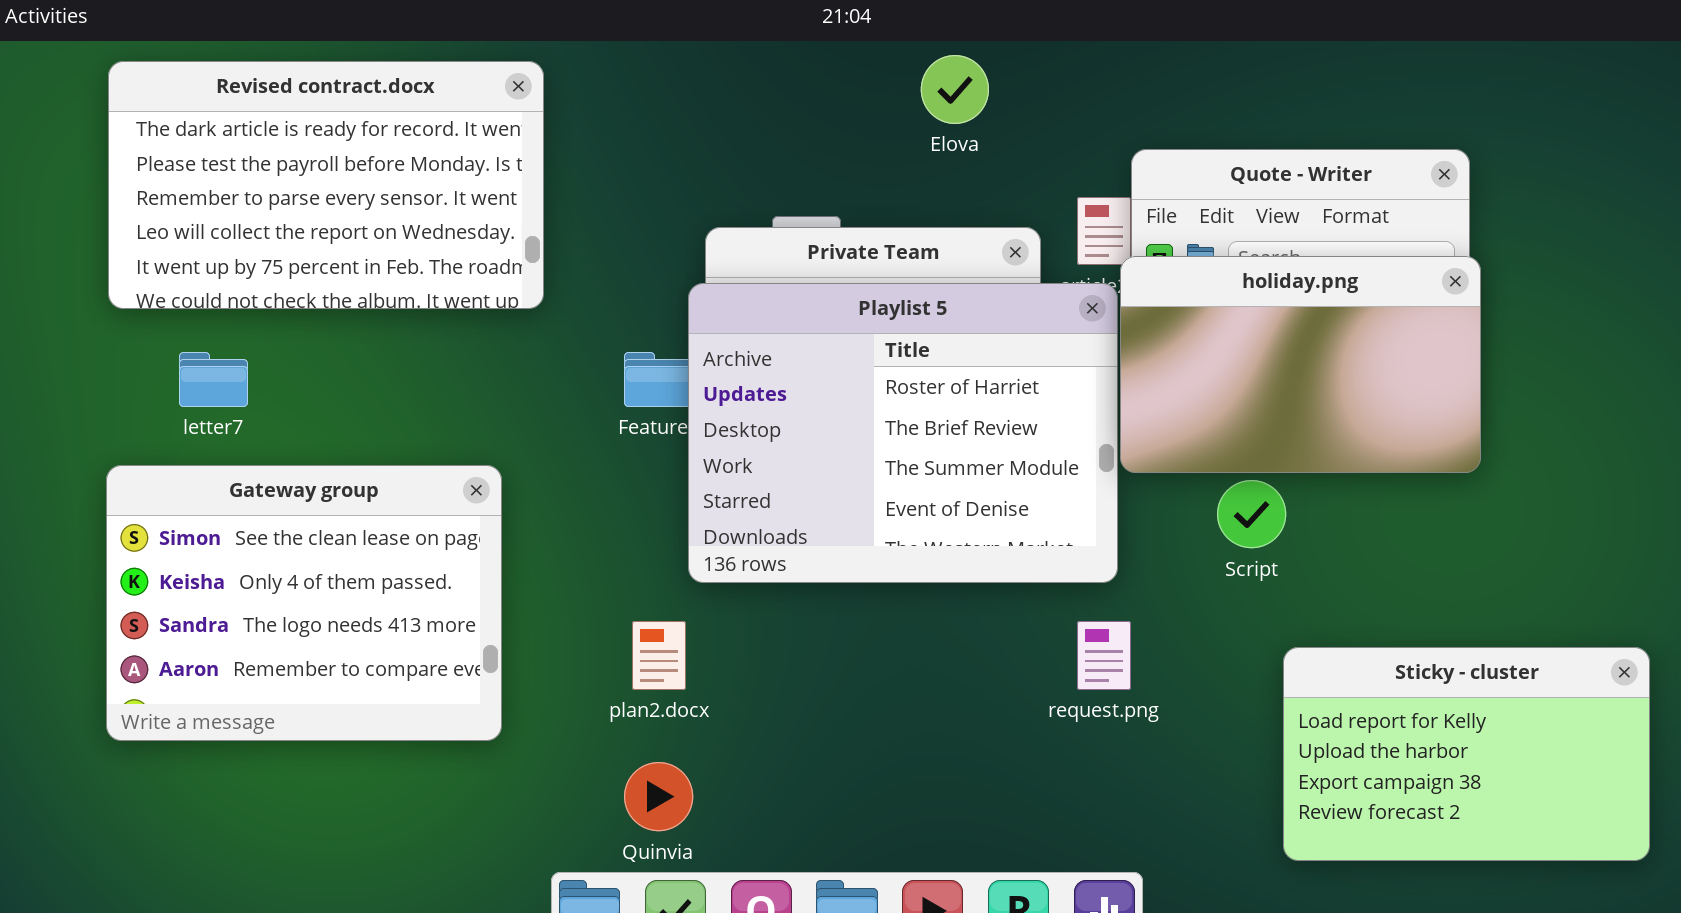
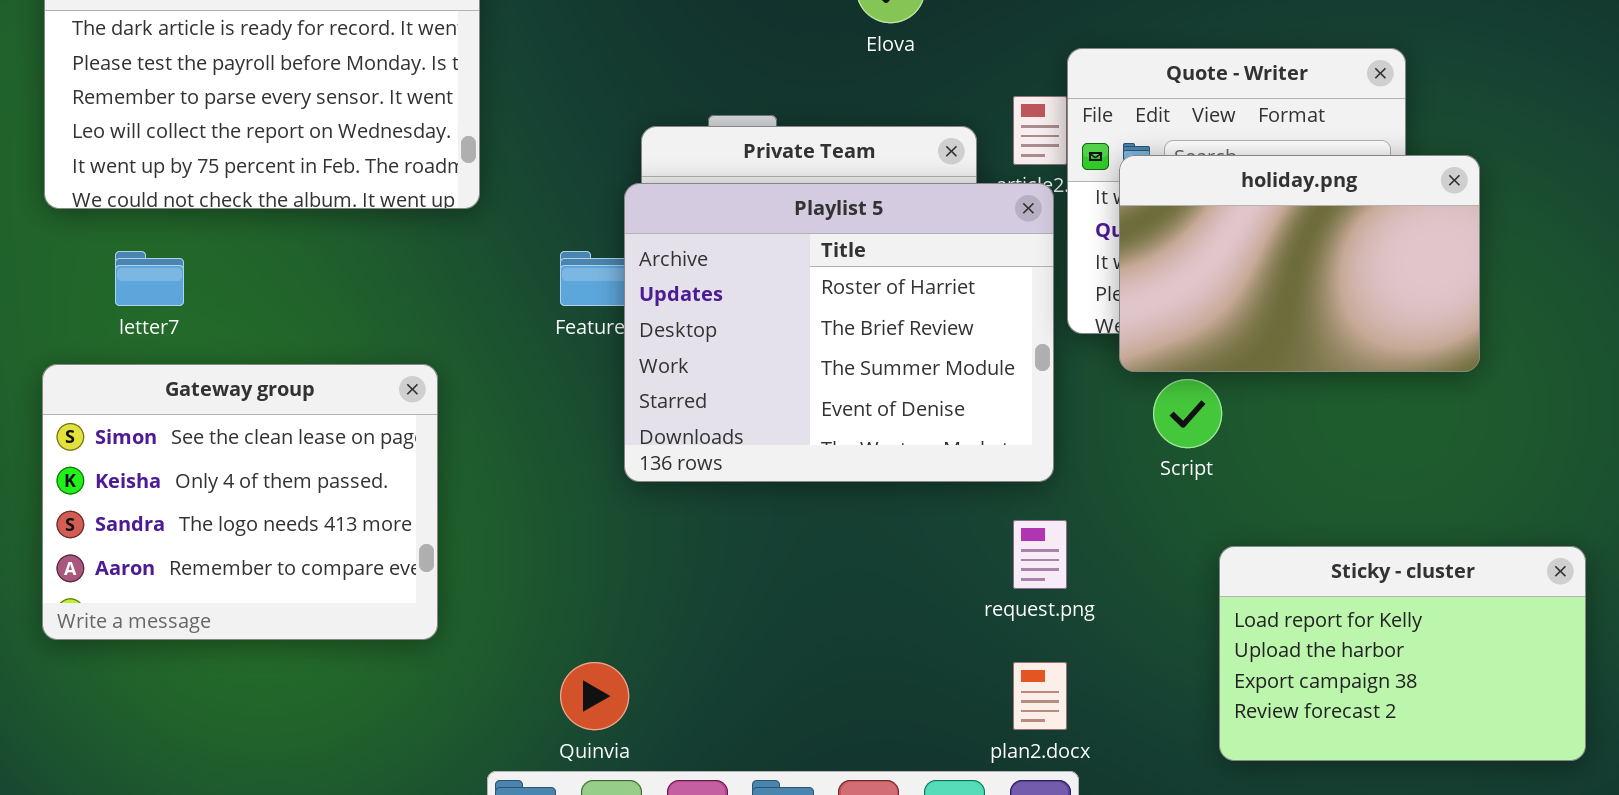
holiday.png: [1120,256,1481,473] -> [1119,155,1480,372], moved
plan2.docx: [632,621,686,690] -> [1013,662,1067,730], moved

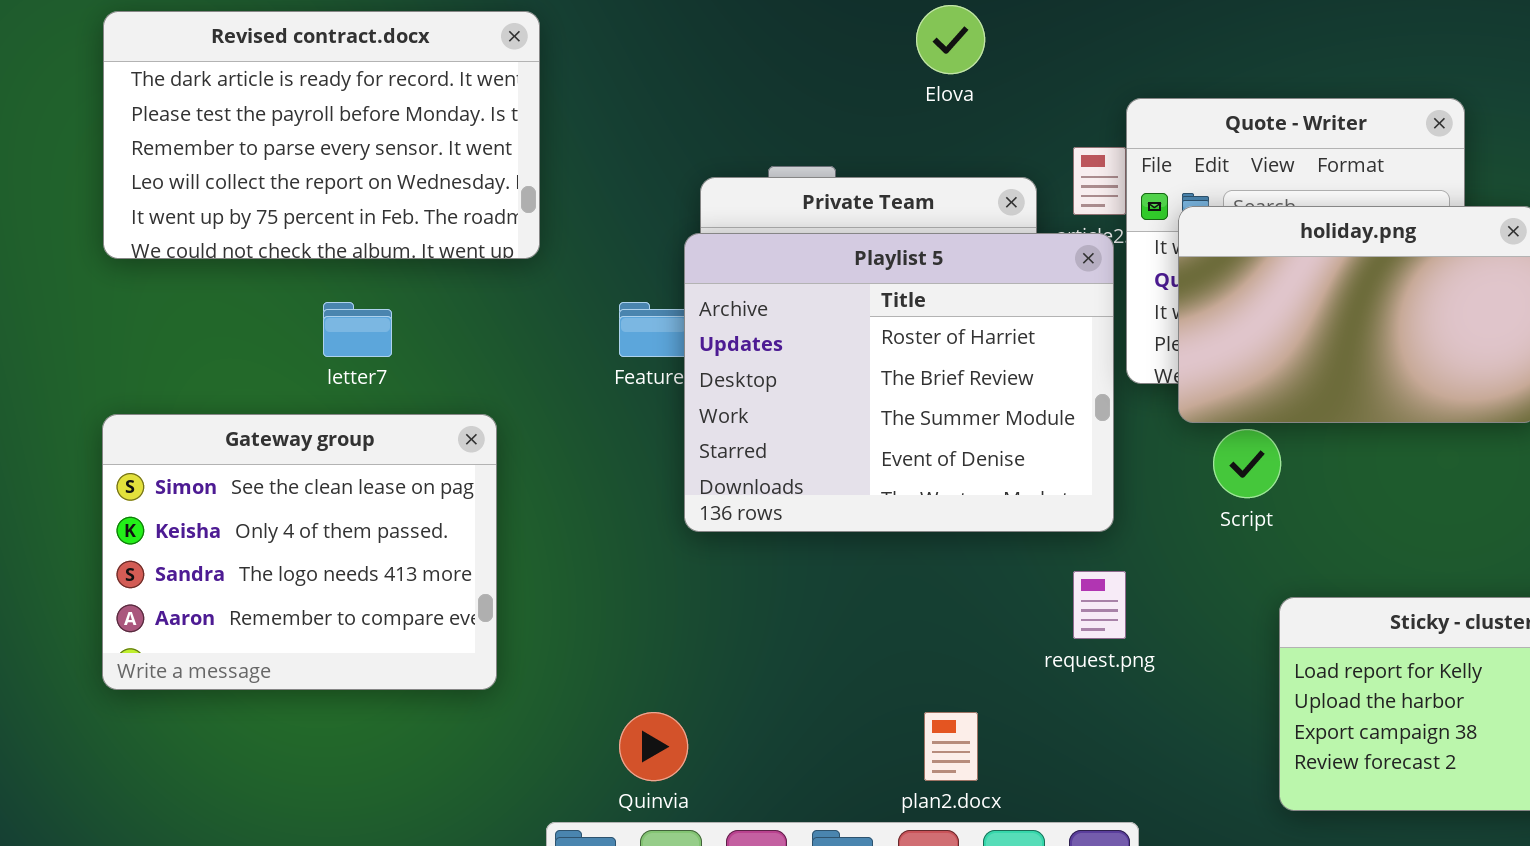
letter7: [115,251,184,306] -> [323,302,392,357], moved
plan2.docx: [1013,662,1067,730] -> [924,712,978,781], moved

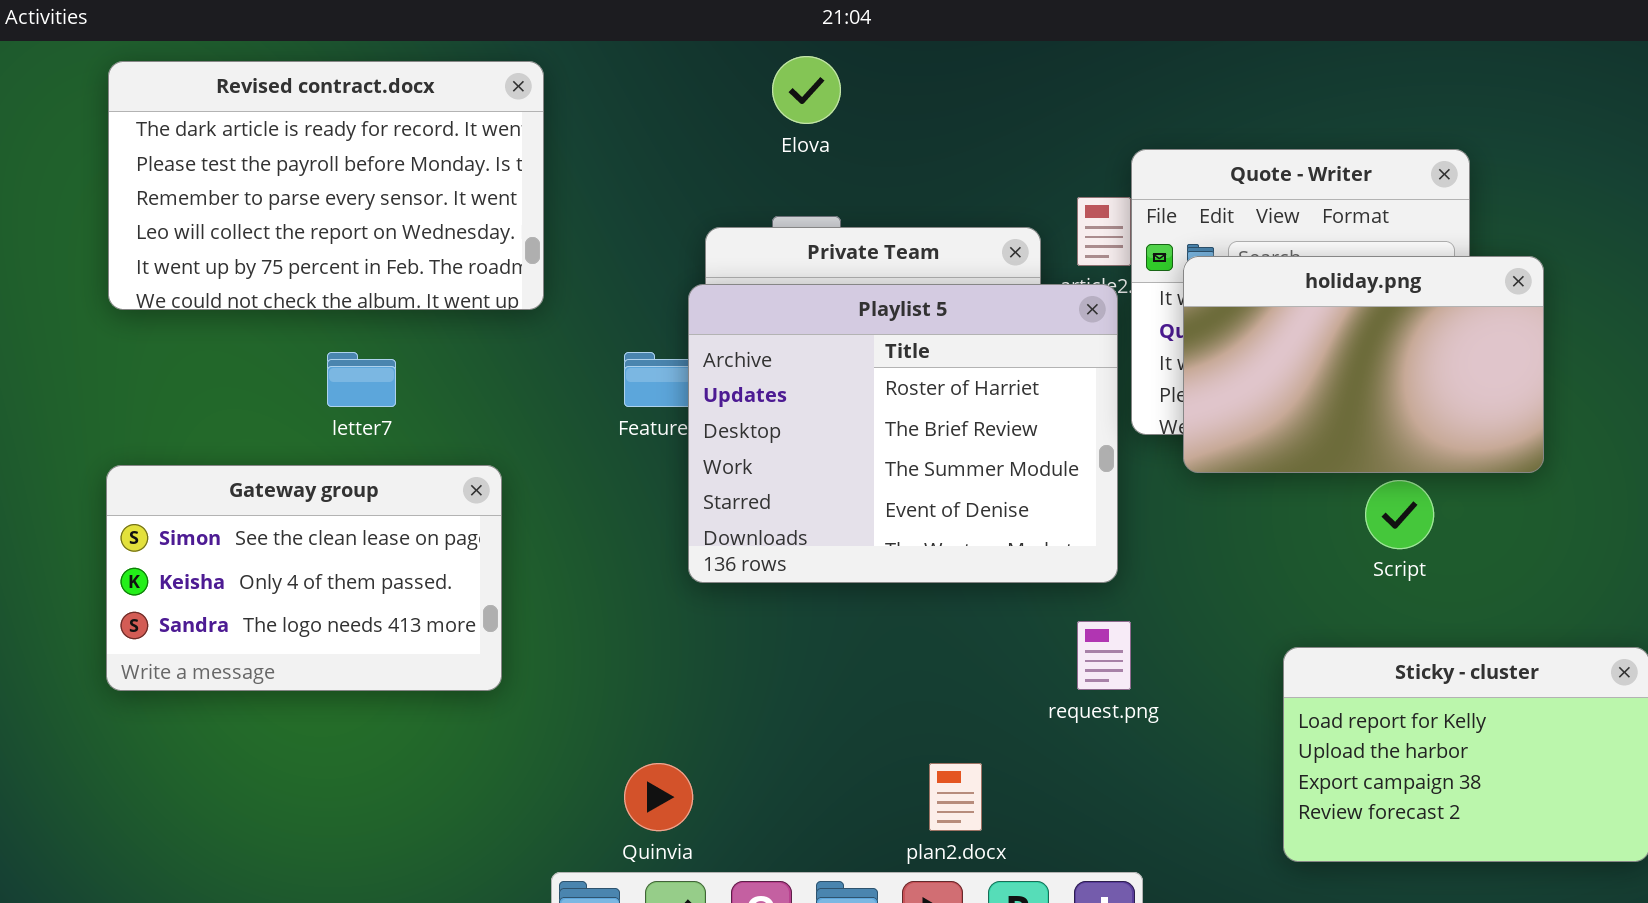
Elova: [916,5,985,74] -> [772,56,841,124], moved
Gateway group: [102,414,497,690] -> [106,465,502,691], resized
Script: [1213,429,1281,498] -> [1365,480,1434,549], moved

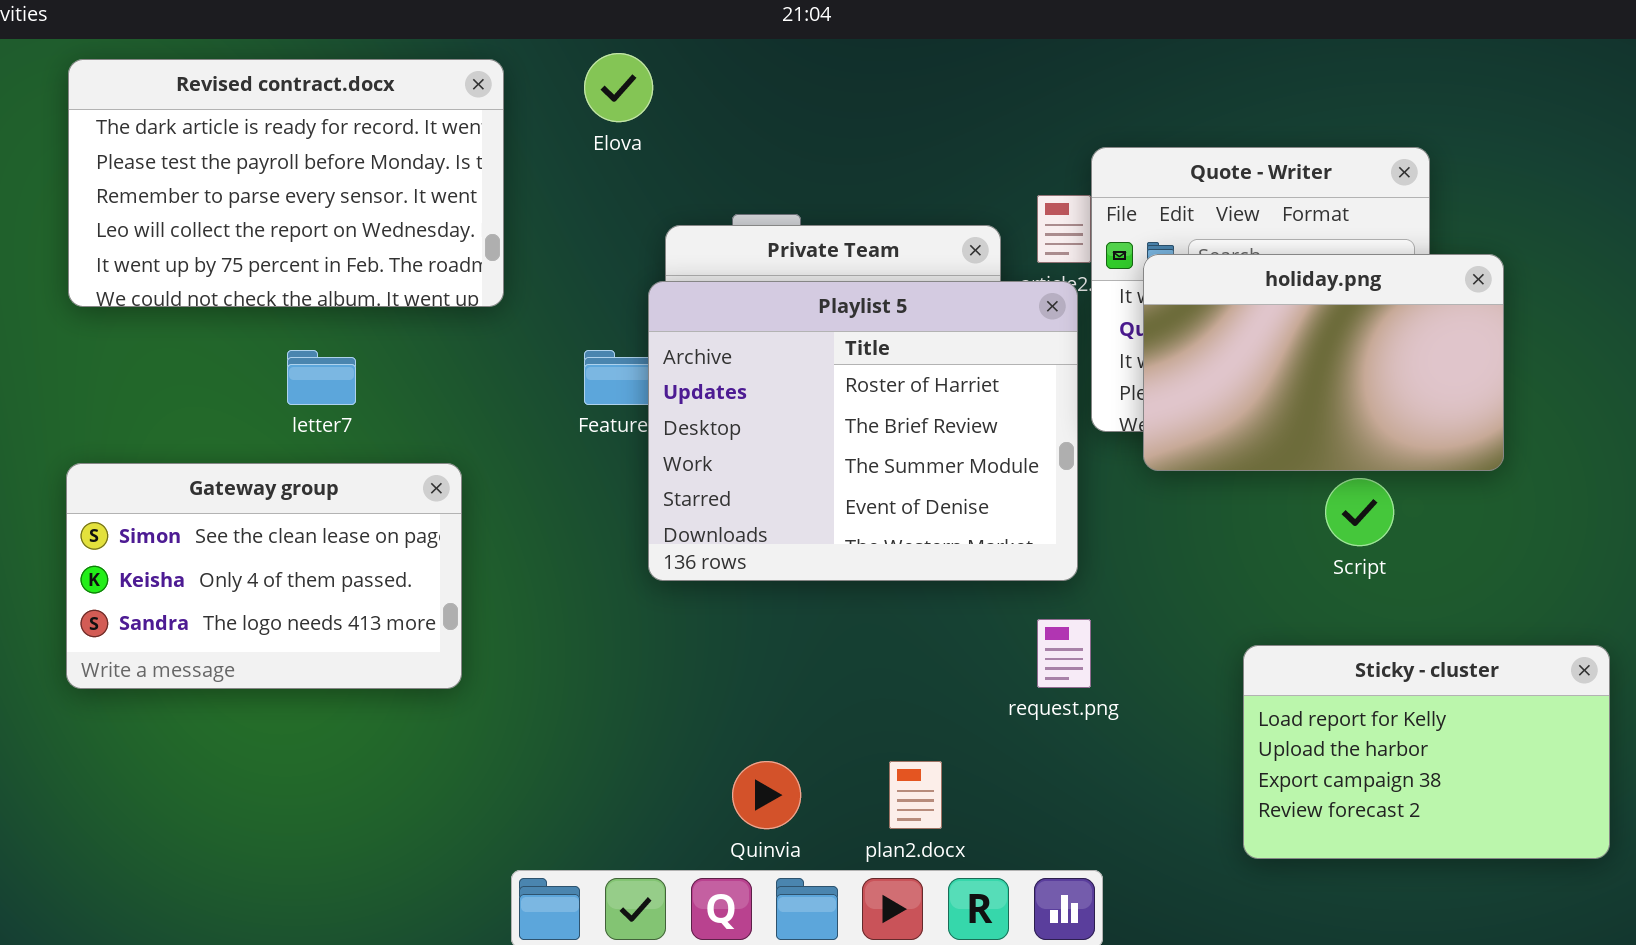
Elova: [772,56,841,124] -> [584,53,653,122], moved
Quinvia: [624,763,693,831] -> [732,761,801,829], moved

